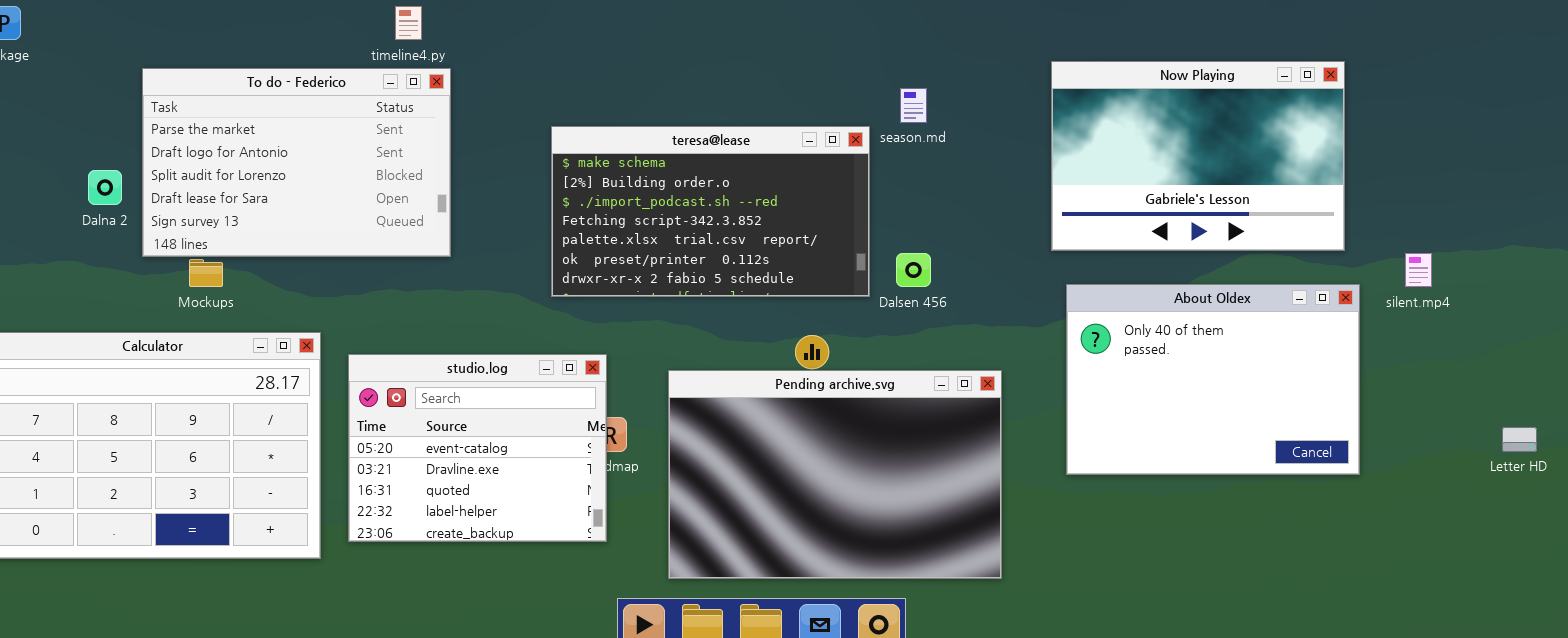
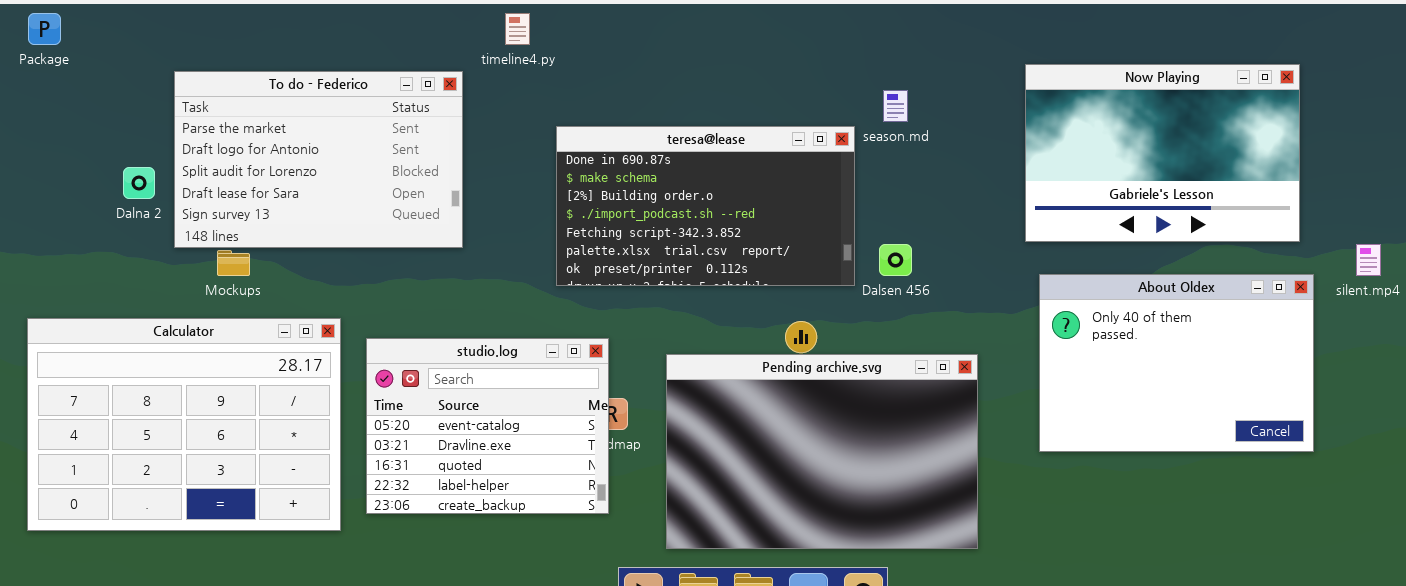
timeline4.py: [395,6,422,40] -> [505,13,530,45], moved
teresa@lease: [551,126,870,297] -> [556,126,855,286], scrolled up 1 row

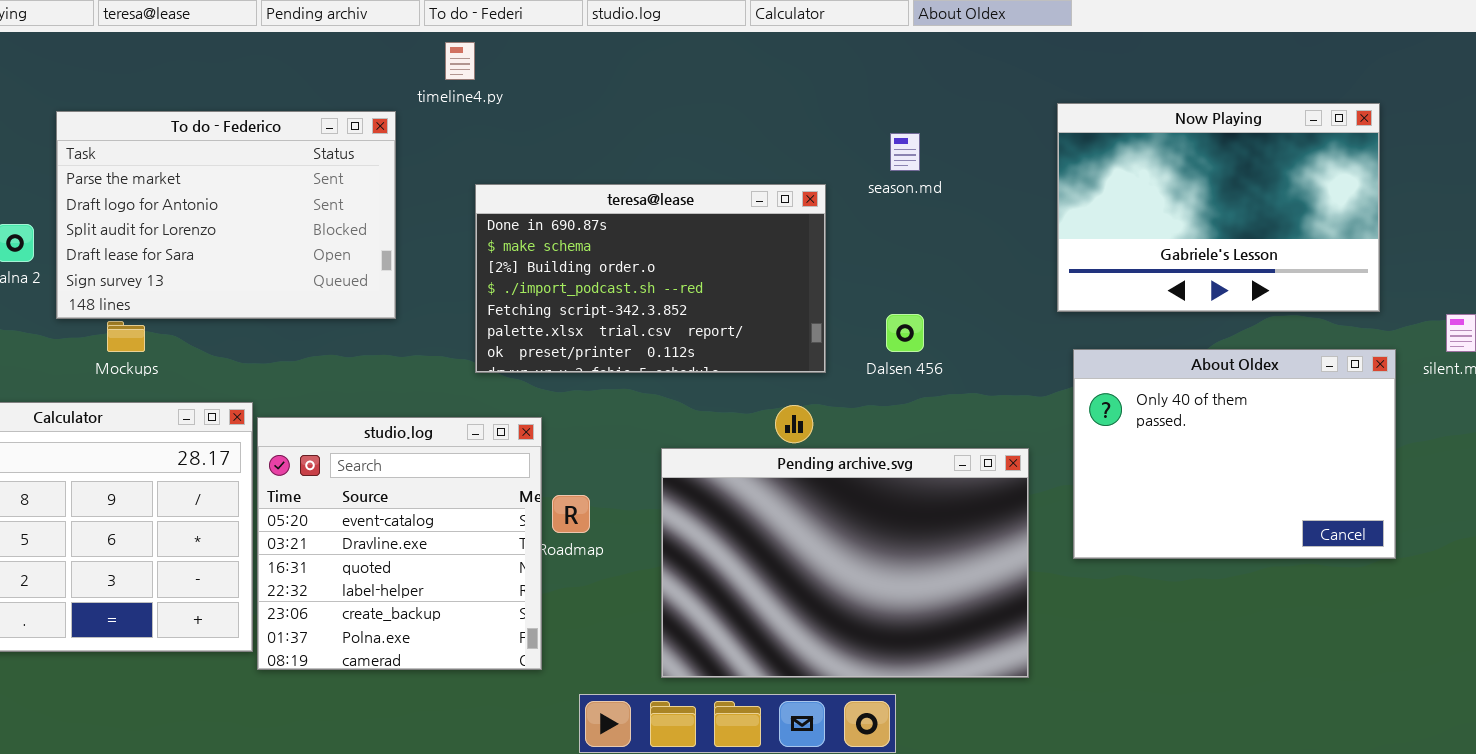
teresa@lease: [556,126,855,286] -> [475,184,826,373], moved
studio.log: [366,338,609,514] -> [257,417,542,670], moved, resized
Pending archive.svg: [666,354,978,549] -> [661,448,1029,678], moved

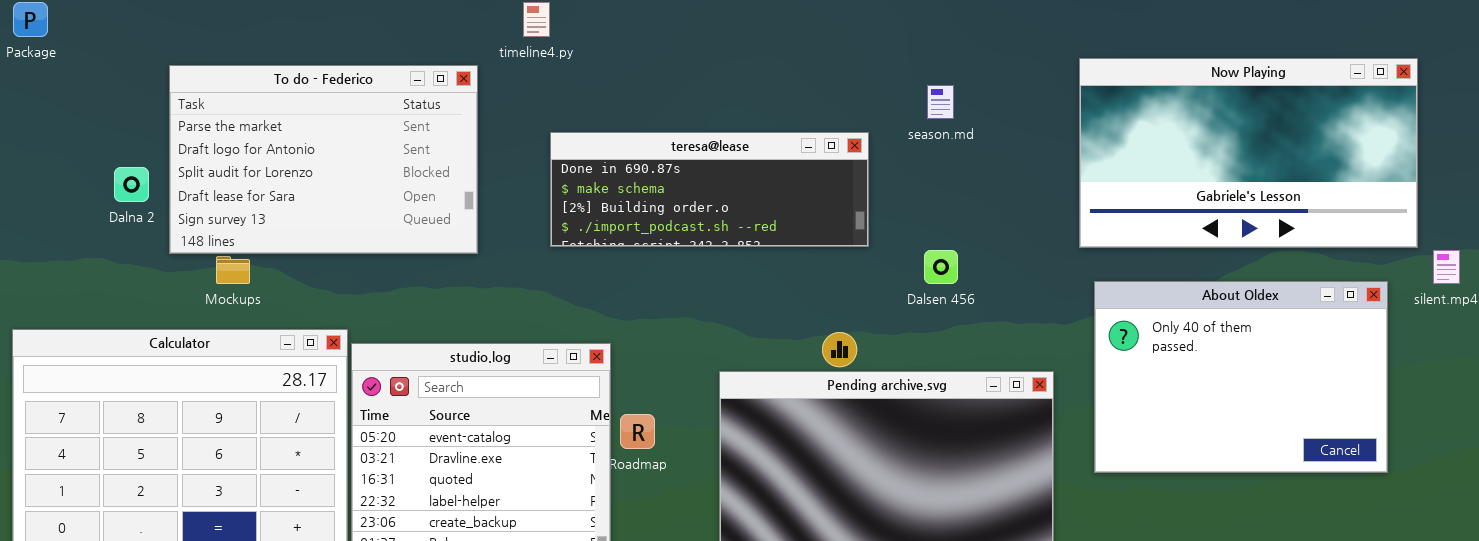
Now Playing: [1057,103,1380,312] -> [1079,58,1418,248], resized
teresa@lease: [475,184,826,373] -> [550,132,869,247], resized

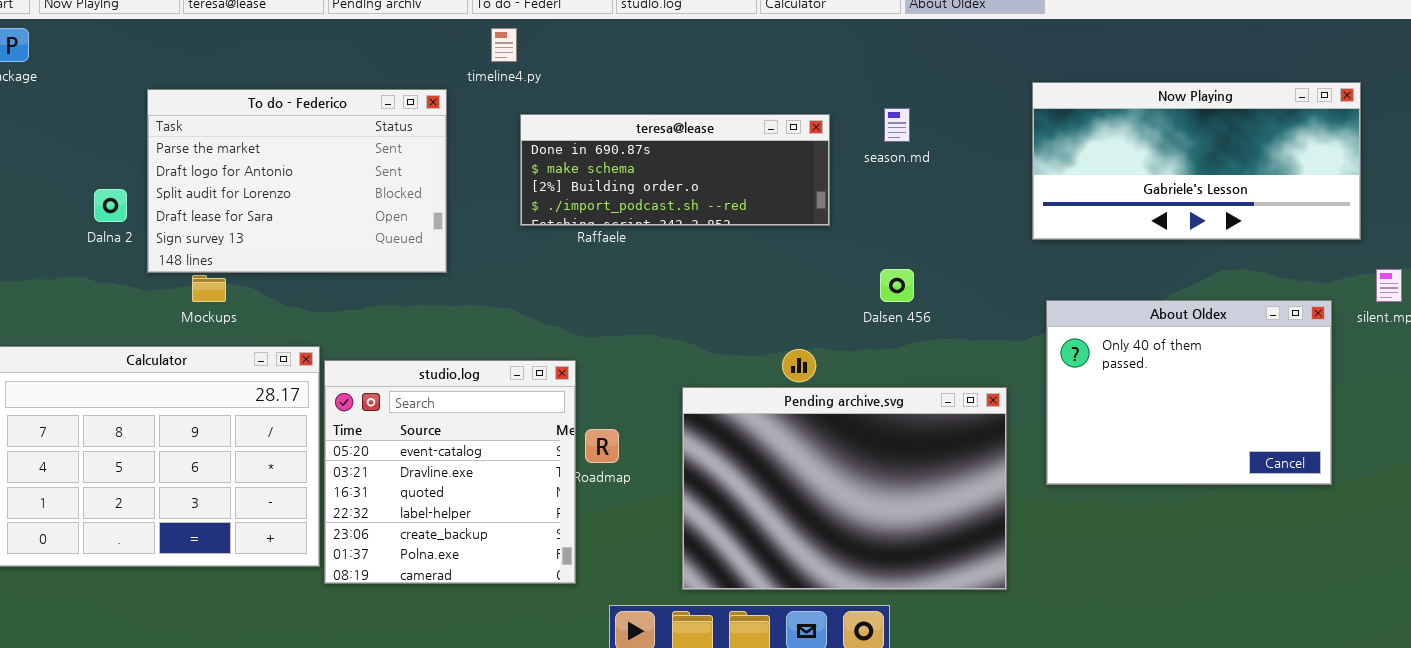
Now Playing: [1079,58,1418,248] -> [1032,82,1361,240], resized
teresa@lease: [550,132,869,247] -> [520,114,830,226], moved

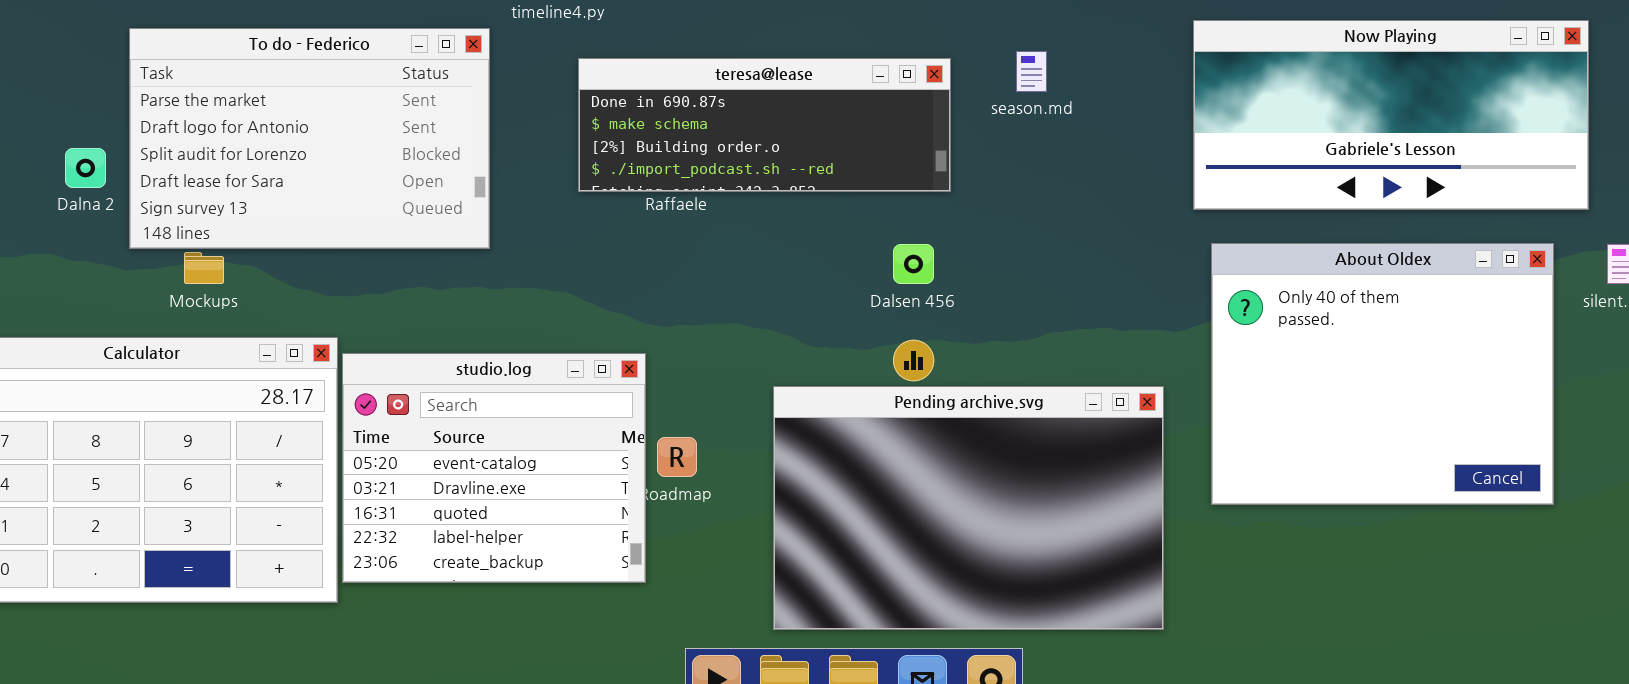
Dalsen 456: [880,269,914,302] -> [893,244,934,284], moved
About Oldex: [1046,300,1332,485] -> [1211,243,1554,505], resized
studio.log: [324,360,576,584] -> [342,353,646,583], resized

